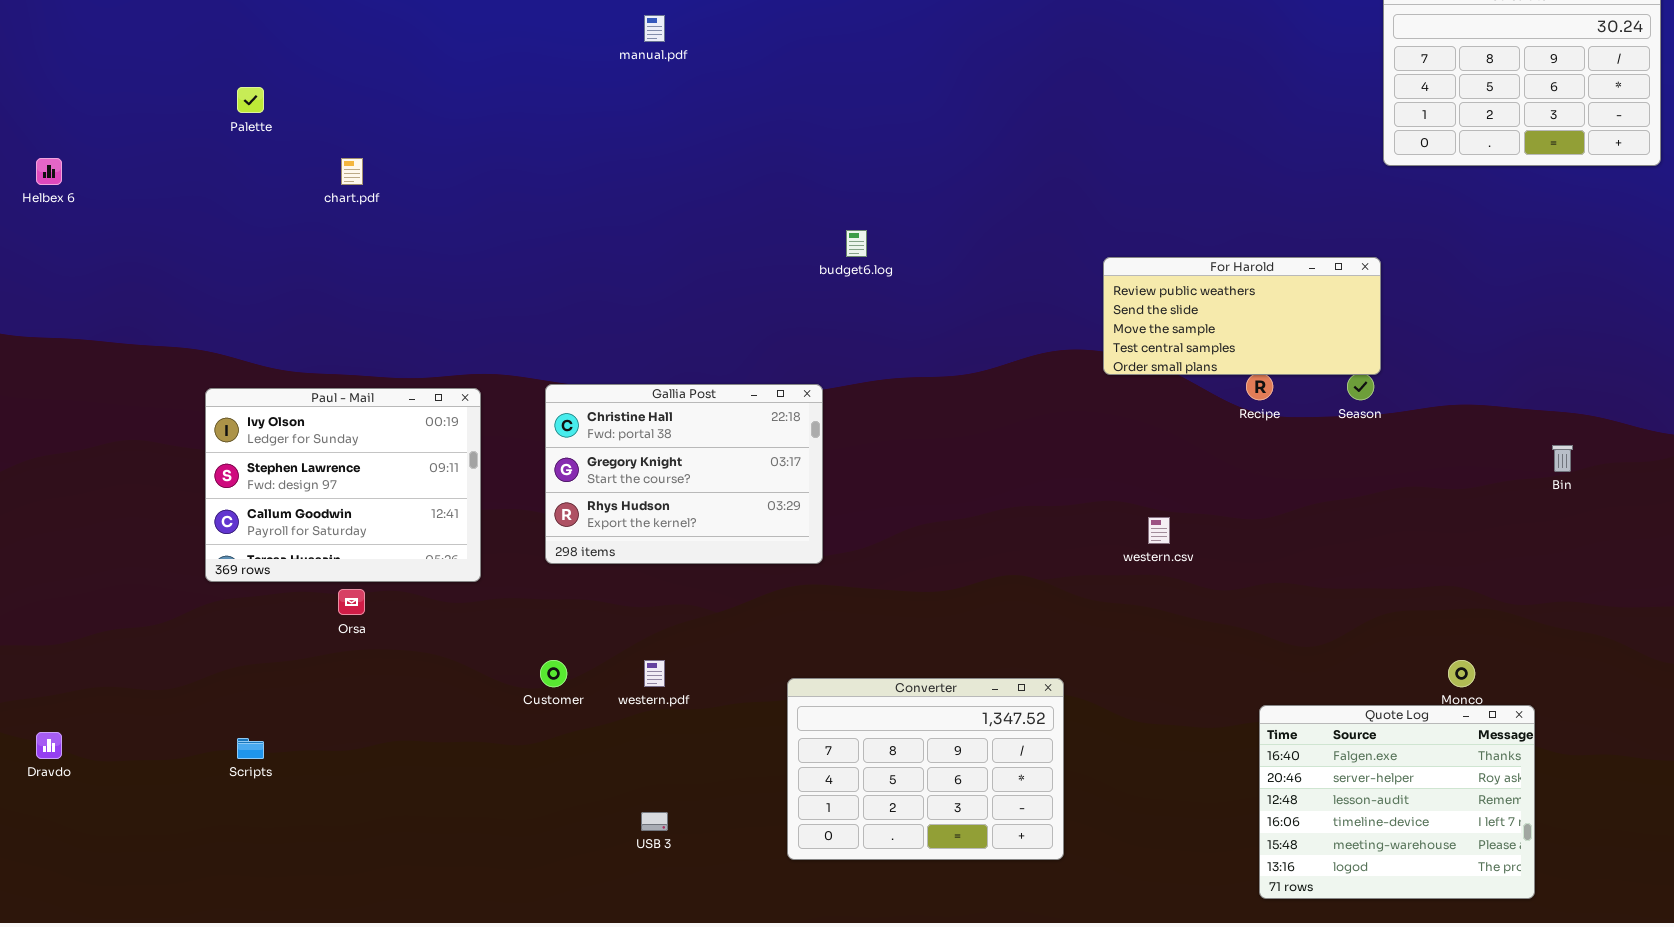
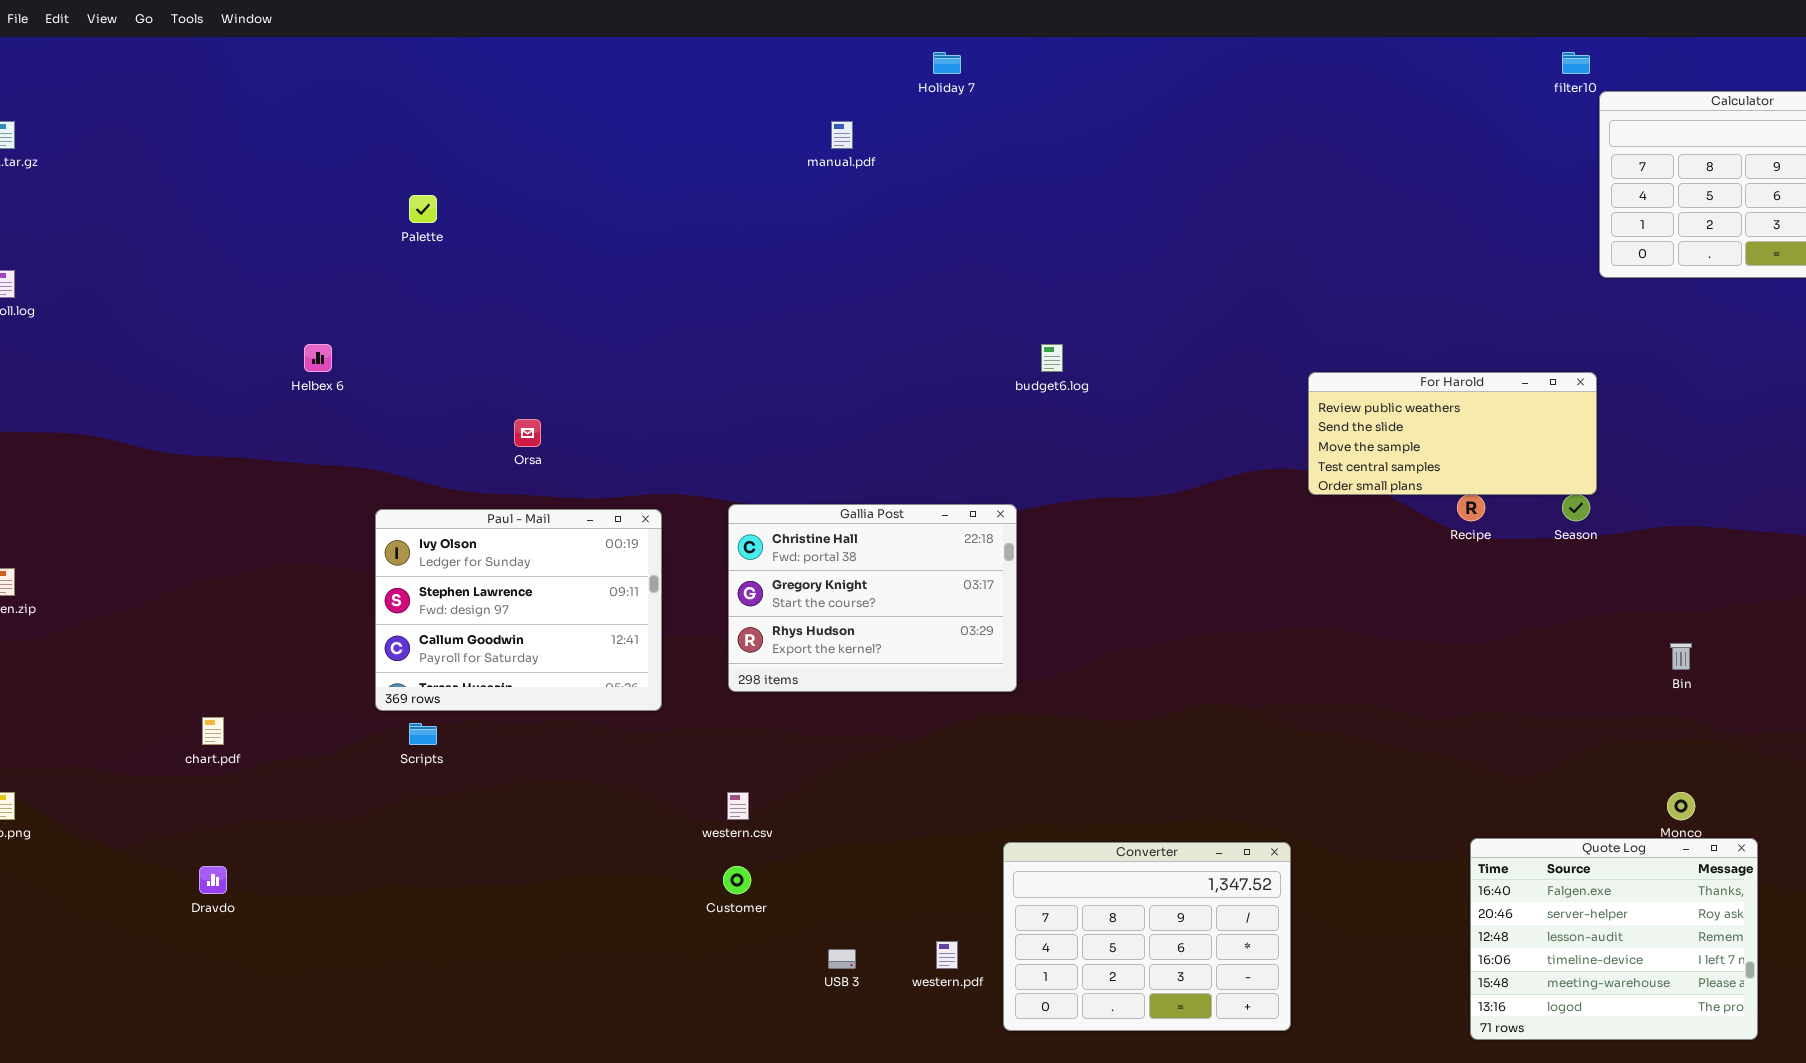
Helbex 6: [36,158,62,185] -> [304,344,332,372], moved
chart.pdf: [341,158,363,185] -> [202,717,224,745], moved
Bin: [1552,445,1573,472] -> [1670,643,1692,670], moved
western.csv: [1148,517,1170,544] -> [727,792,749,820], moved
Orsa: [338,589,365,615] -> [514,419,541,447], moved
Customer: [540,660,567,687] -> [723,866,751,894], moved
western.pdf: [644,660,665,687] -> [936,941,958,969], moved
Converter: [787,678,1064,860] -> [1003,842,1291,1031], moved
Scripts: [237,738,264,759] -> [409,723,437,745], moved

